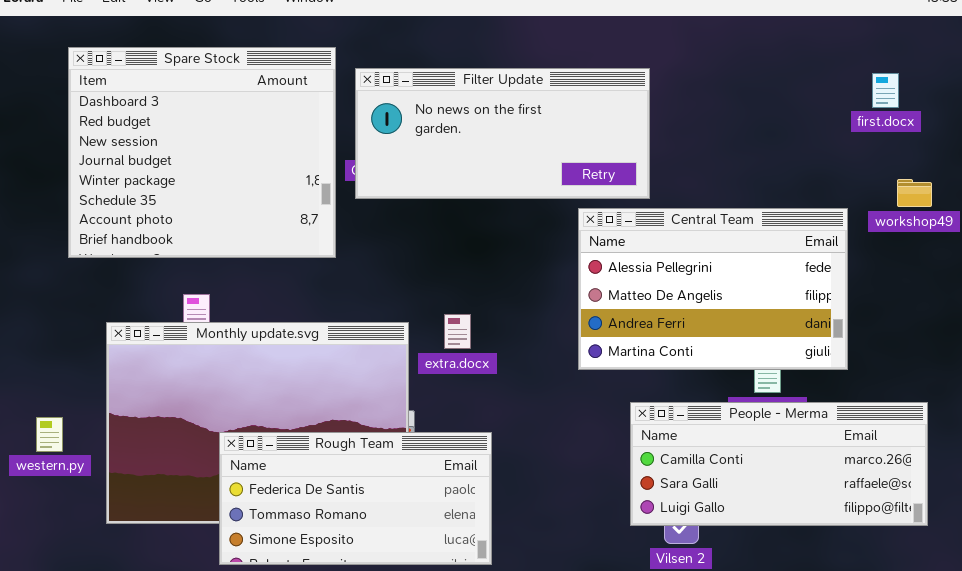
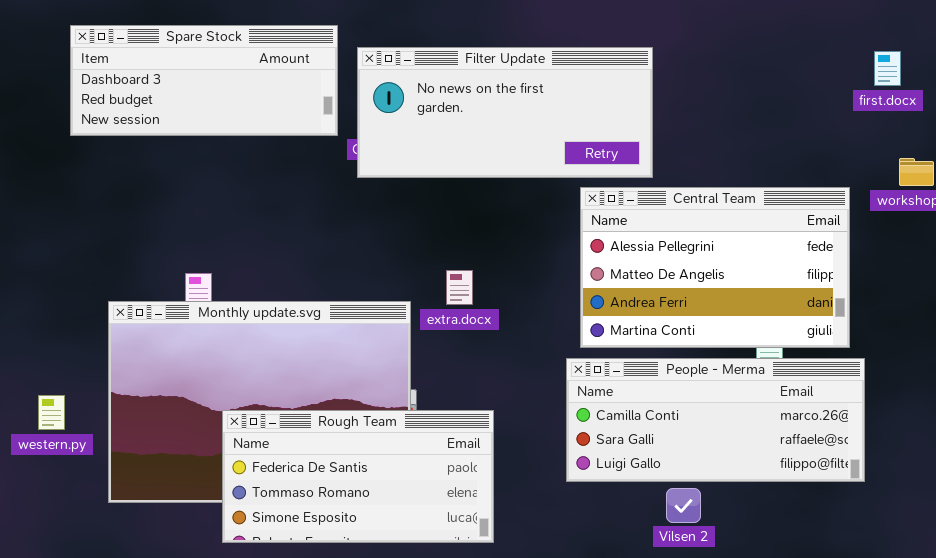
Spare Stock: [68,47,336,258] -> [70,25,338,136], resized
extra.docx: [444,314,471,349] -> [446,270,473,305], moved
People - Merma: [630,402,928,526] -> [566,358,865,482], moved

